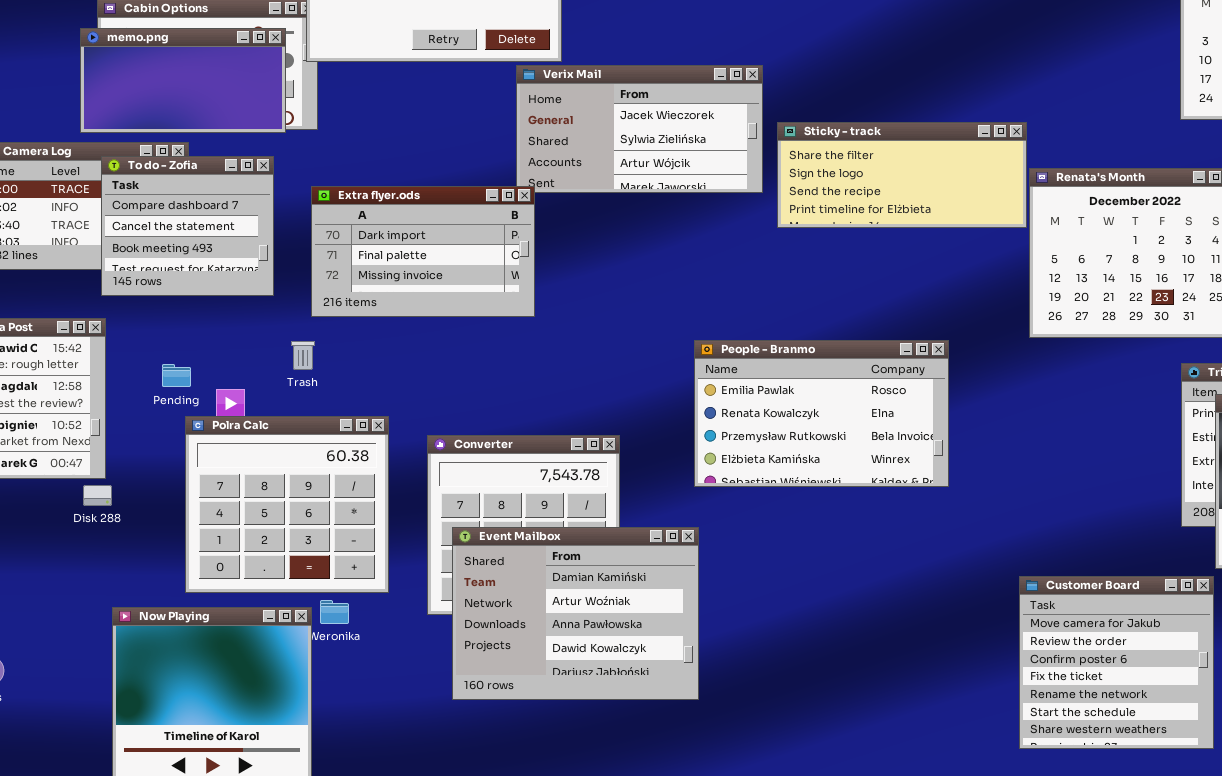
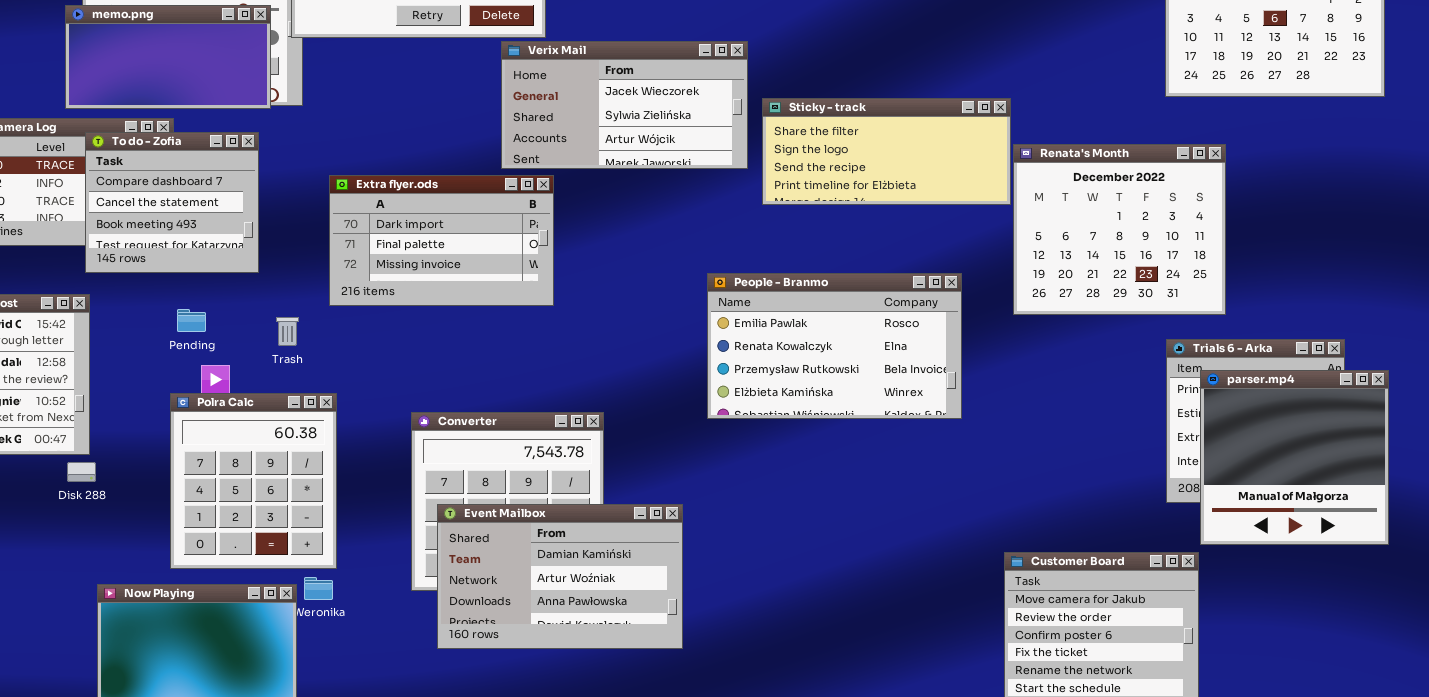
Extra flyer.ods: [311,186,535,317] -> [329,175,554,306], moved
People - Branmo: [694,340,949,487] -> [707,273,962,419], moved
Pending: [162,364,191,387] -> [177,309,206,332], moved
Polra Calc: [185,416,389,593] -> [170,393,337,569], resized
Event Mailbox: [452,527,699,700] -> [437,504,683,649], resized

